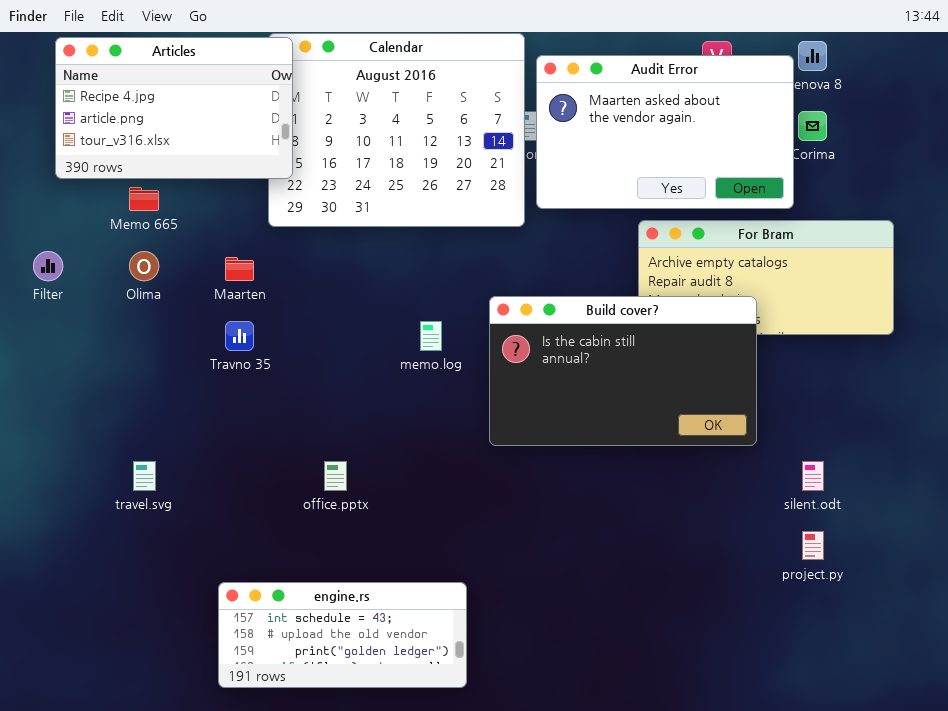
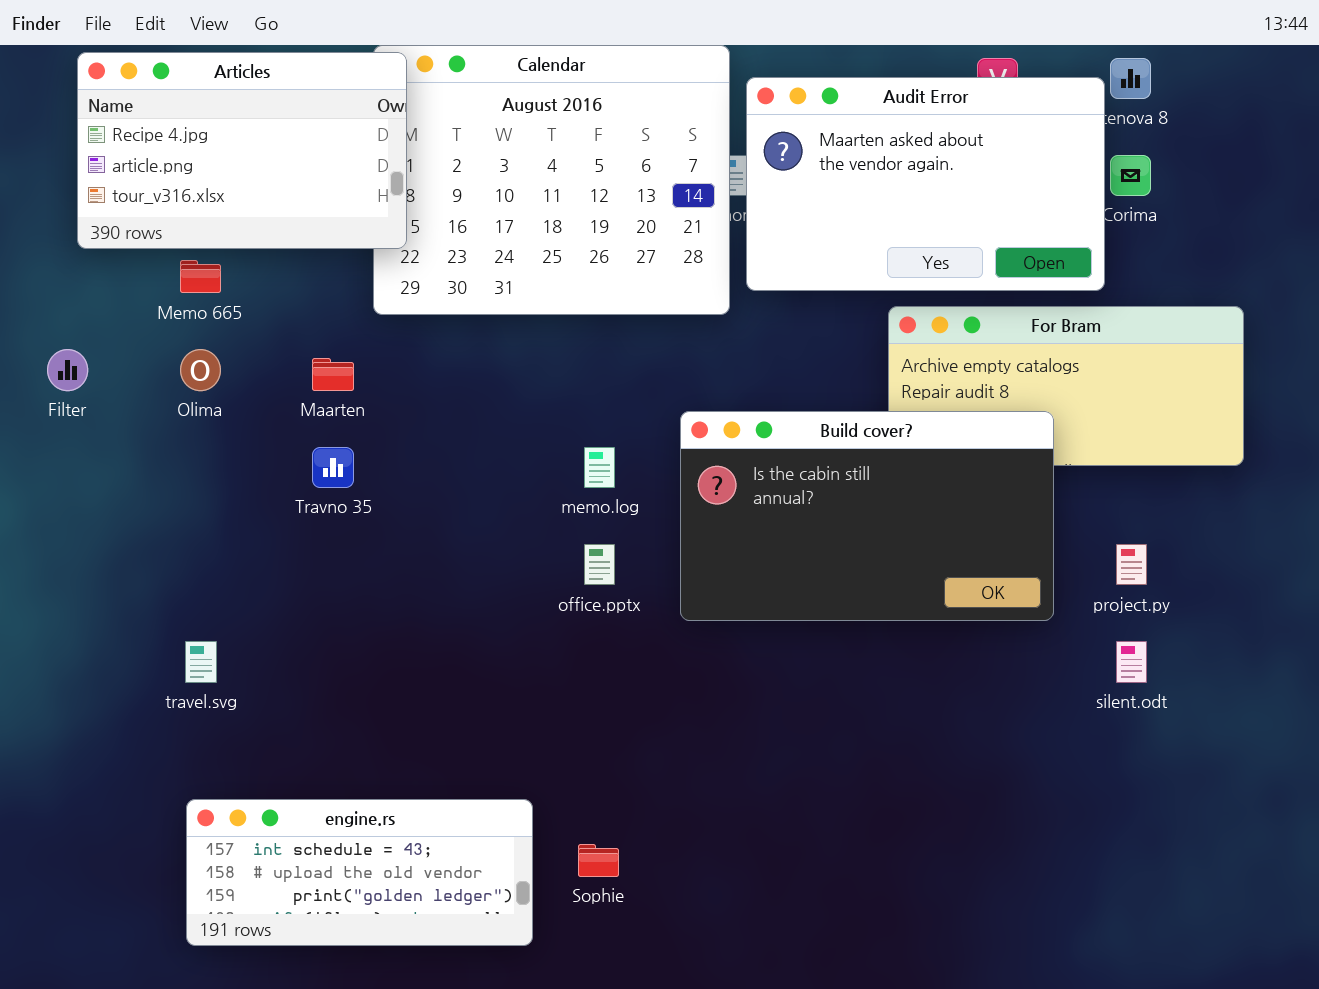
office.pptx: [324,461,347,491] -> [584,544,615,585], moved
project.py: [802,531,824,560] -> [1116,544,1147,585], moved
engine.rs: [218,582,467,688] -> [186,799,533,946], moved

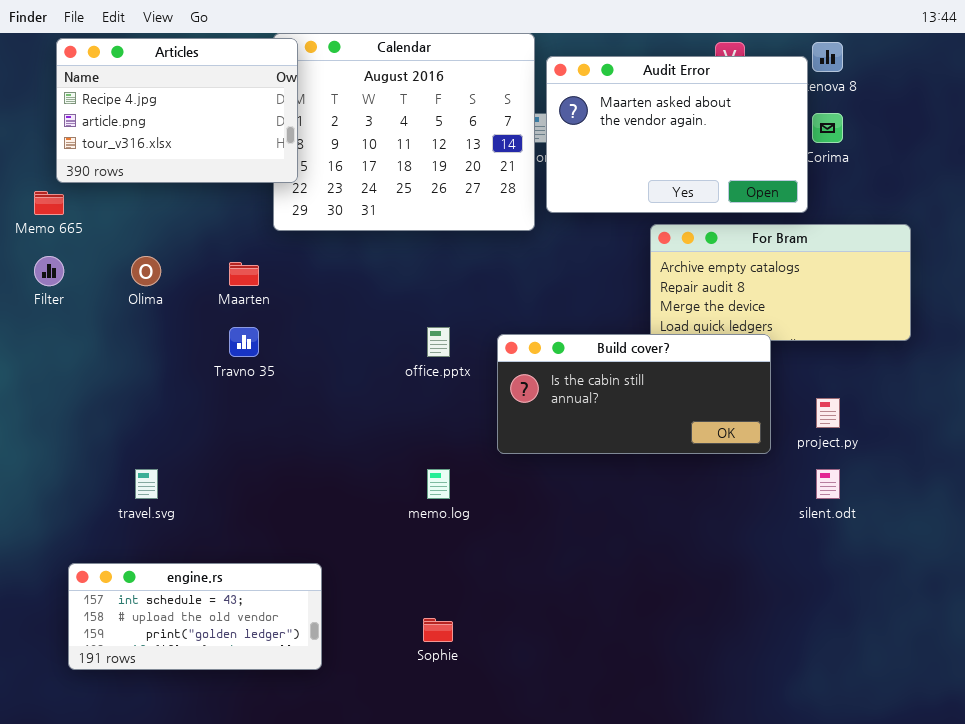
Memo 665: [180,260,221,293] -> [34,191,64,215], moved
Build cover?: [680,411,1054,621] -> [497,334,771,454], resized
memo.log: [584,447,615,488] -> [427,469,450,499], moved
office.pptx: [584,544,615,585] -> [427,327,450,357], moved
engine.rs: [186,799,533,946] -> [68,563,322,670], moved

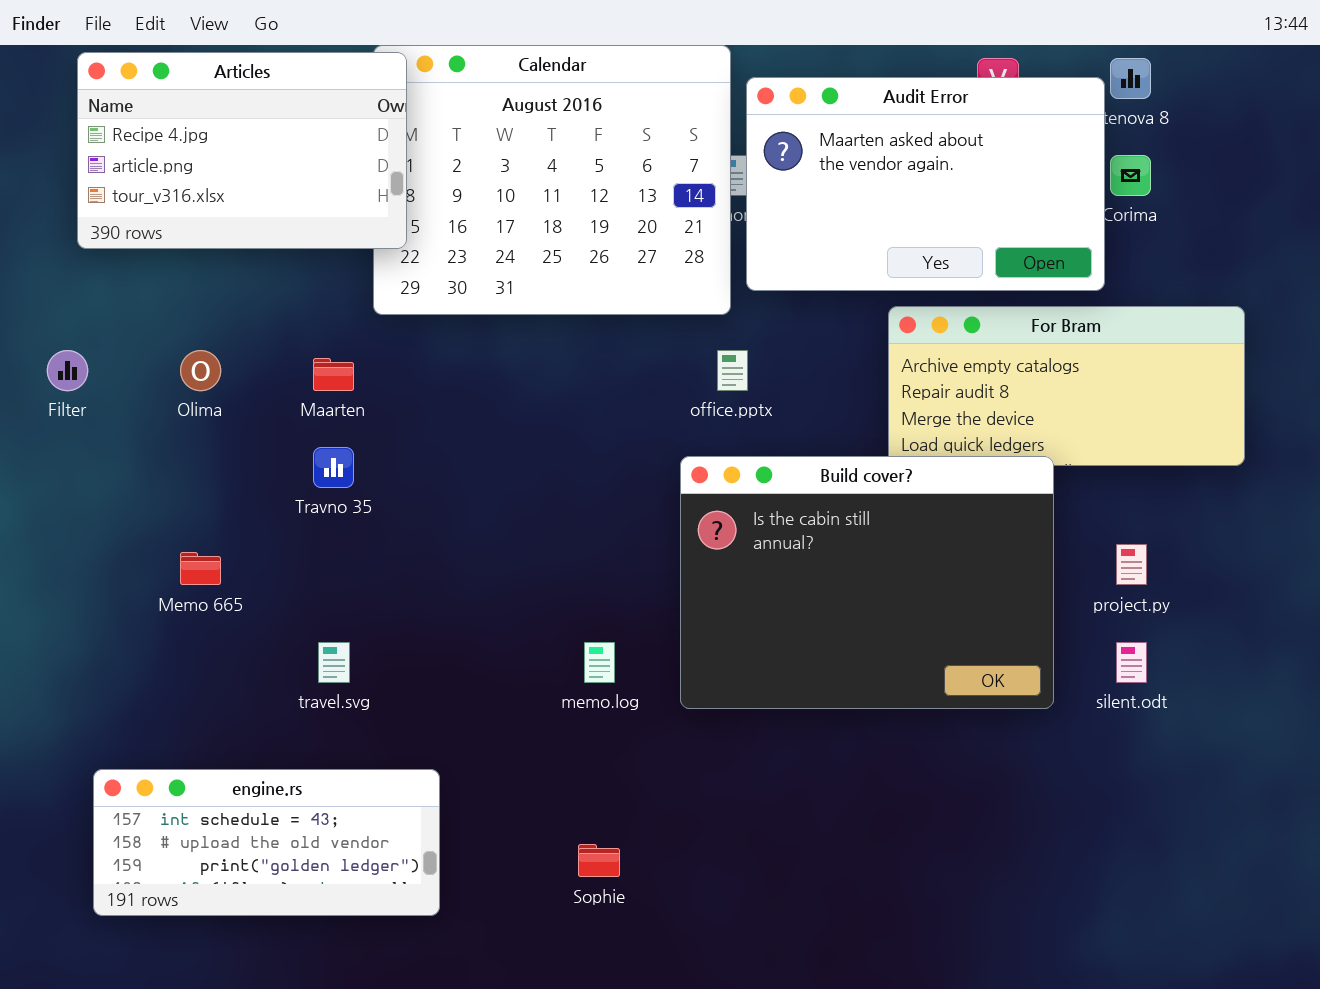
Memo 665: [34,191,64,215] -> [180,552,221,585], moved
office.pptx: [427,327,450,357] -> [717,350,748,391], moved
Build cover?: [497,334,771,454] -> [680,456,1054,709], resized
travel.svg: [135,469,158,499] -> [318,642,350,683], moved

